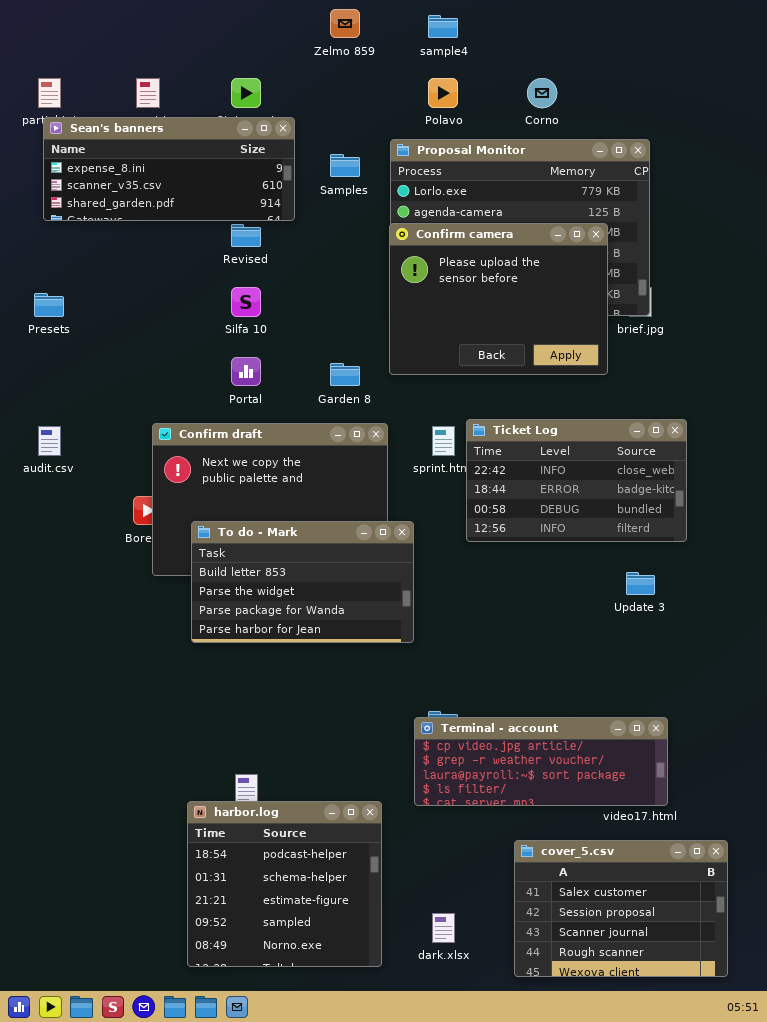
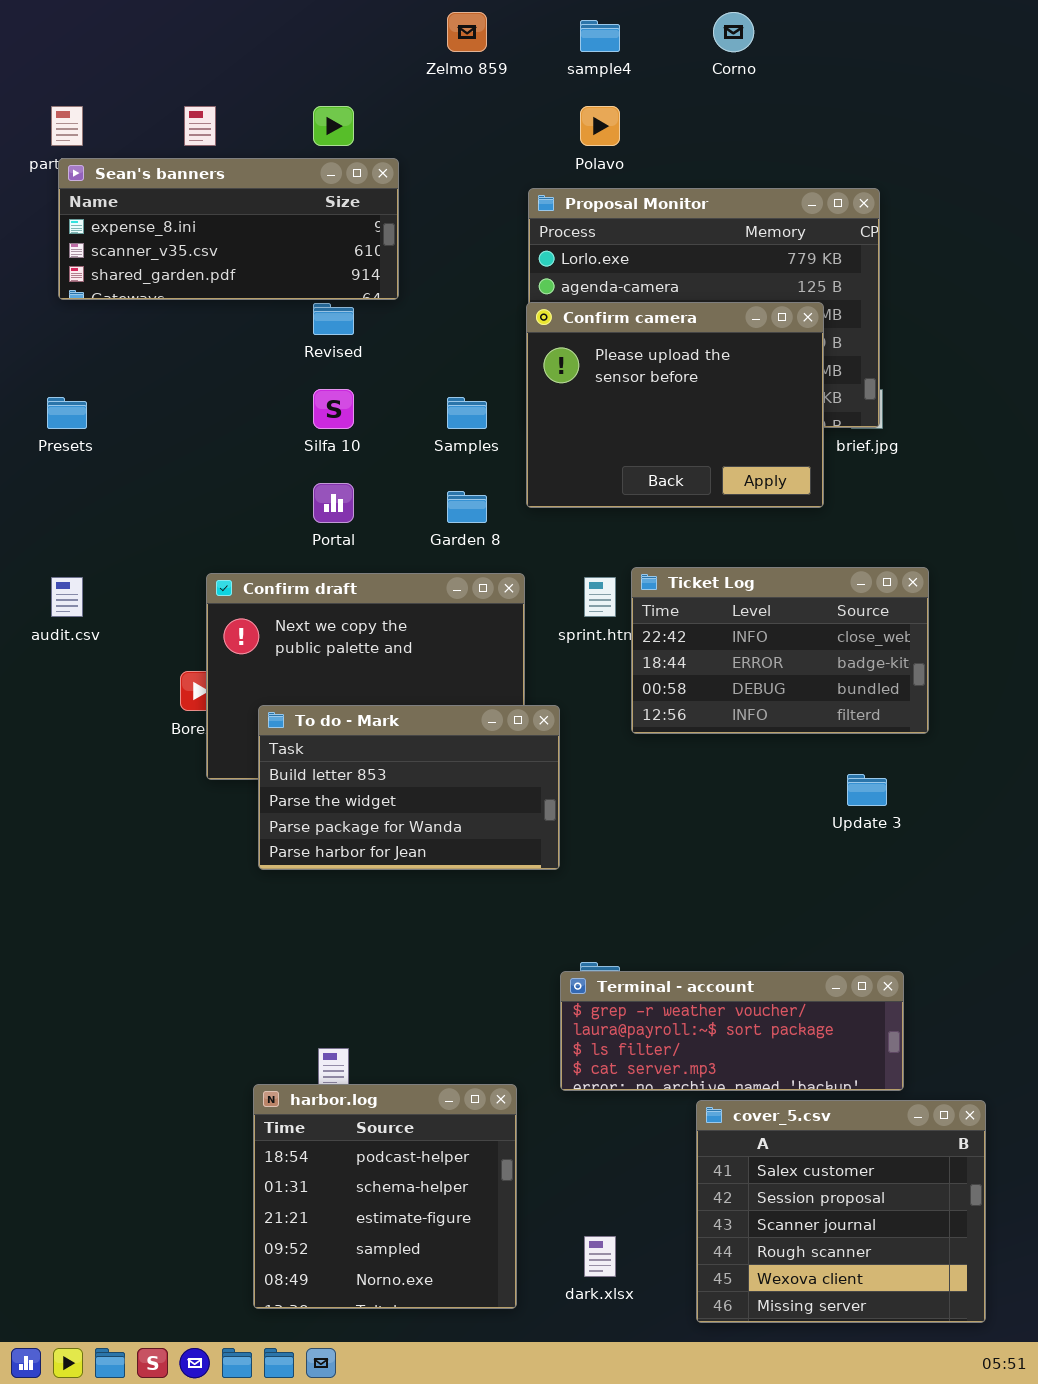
Corno: [527,78,557,108] -> [713,12,754,52], moved
Samples: [330,154,360,177] -> [447,397,487,429], moved
Terminal - account: [414,717,668,806] -> [560,971,904,1091], scrolled down 1 row
cover_5.csv: [514,840,728,977] -> [696,1100,986,1323], resized

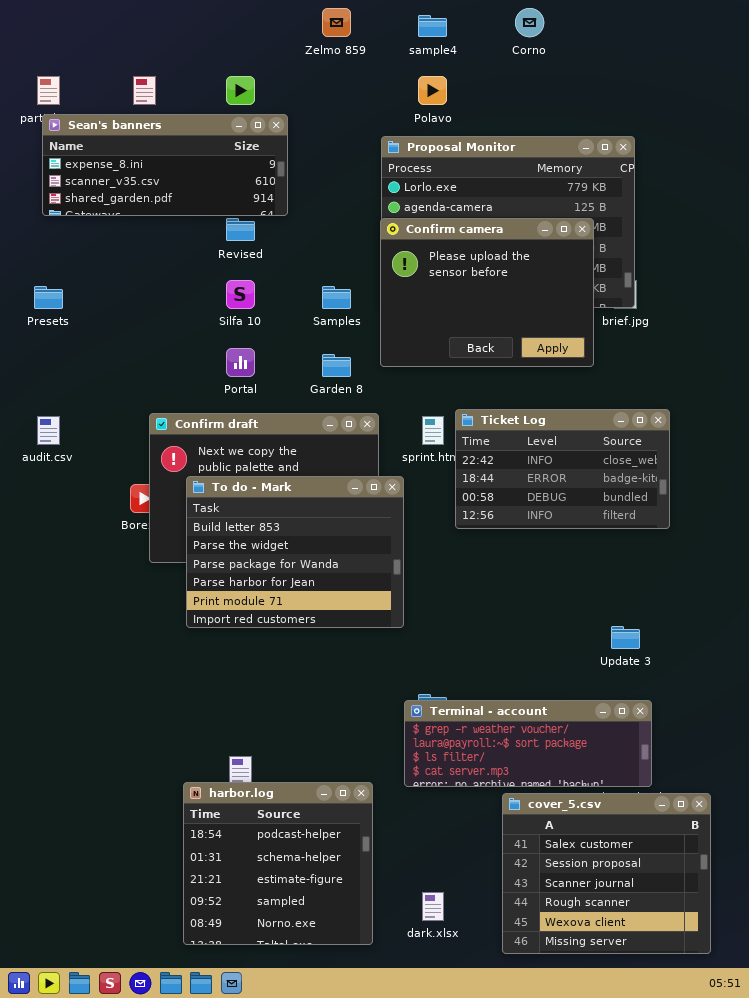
To do - Mark: [258,705,560,870] -> [186,476,404,628], resized
Update 3: [847,774,887,806] -> [611,626,640,649], moved

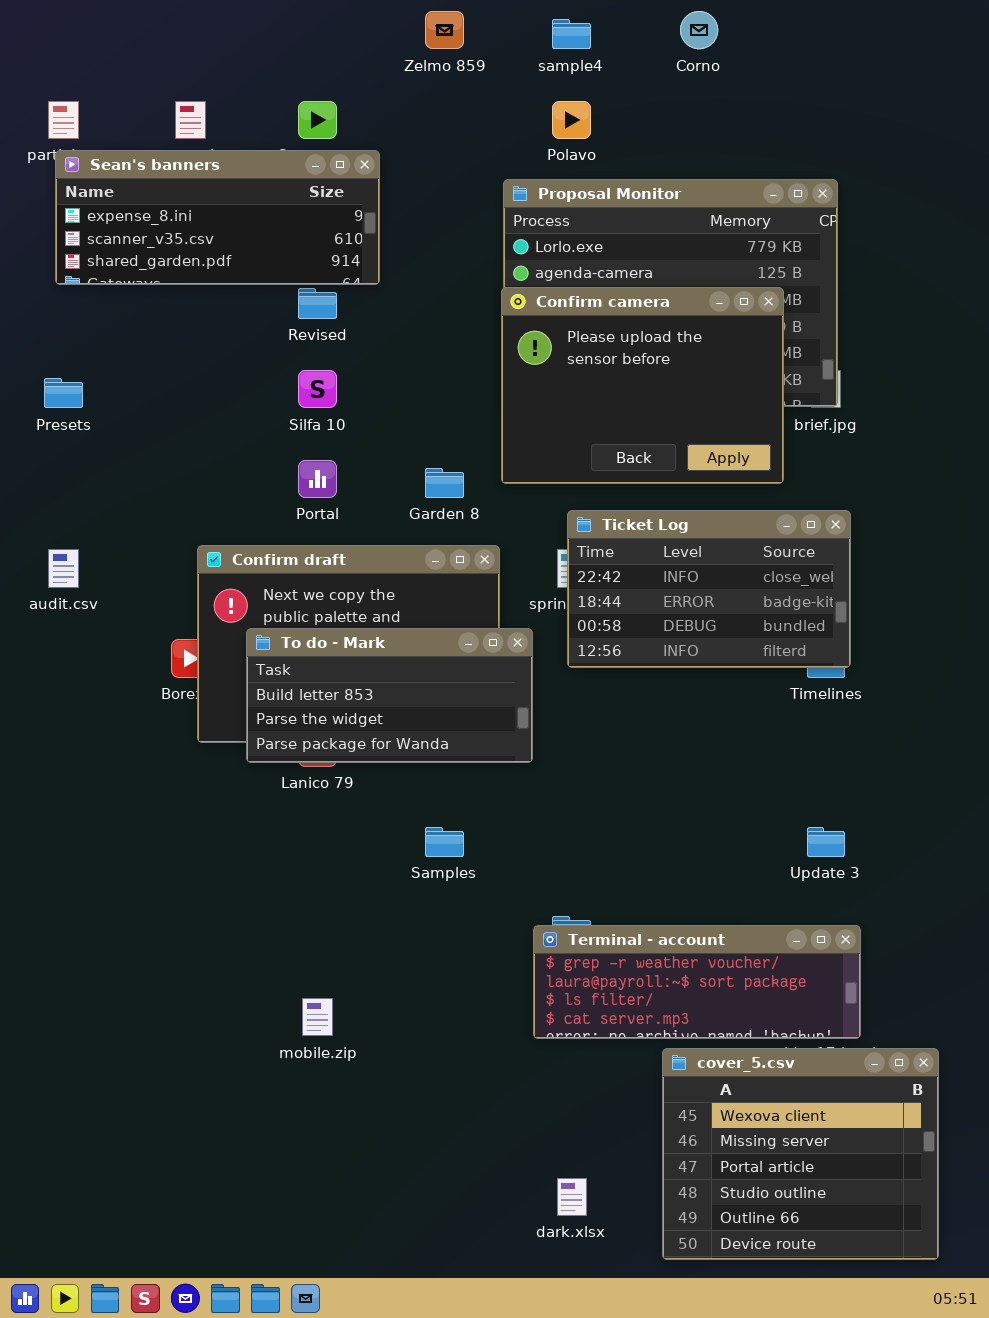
Samples: [322,286,351,309] -> [425,827,464,857], moved
Ticket Log: [455,409,670,529] -> [567,510,851,668], moved
To do - Mark: [186,476,404,628] -> [246,628,533,763], resized
harbor.log: [183,782,373,945] -> none, closed
cover_5.csv: [502,793,711,954] -> [662,1048,939,1260], scrolled down 4 rows

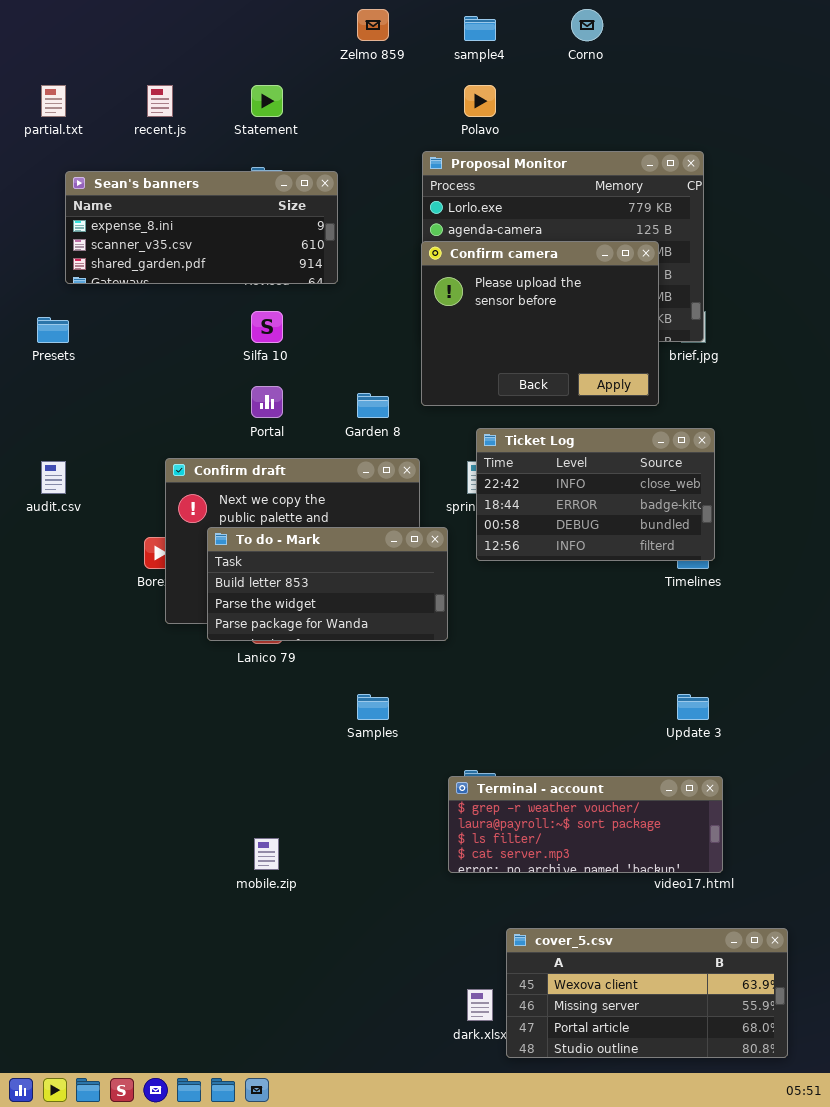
Sean's banners: [55,150,380,285] -> [65,171,338,284], moved
cover_5.csv: [662,1048,939,1260] -> [506,928,788,1058], resized

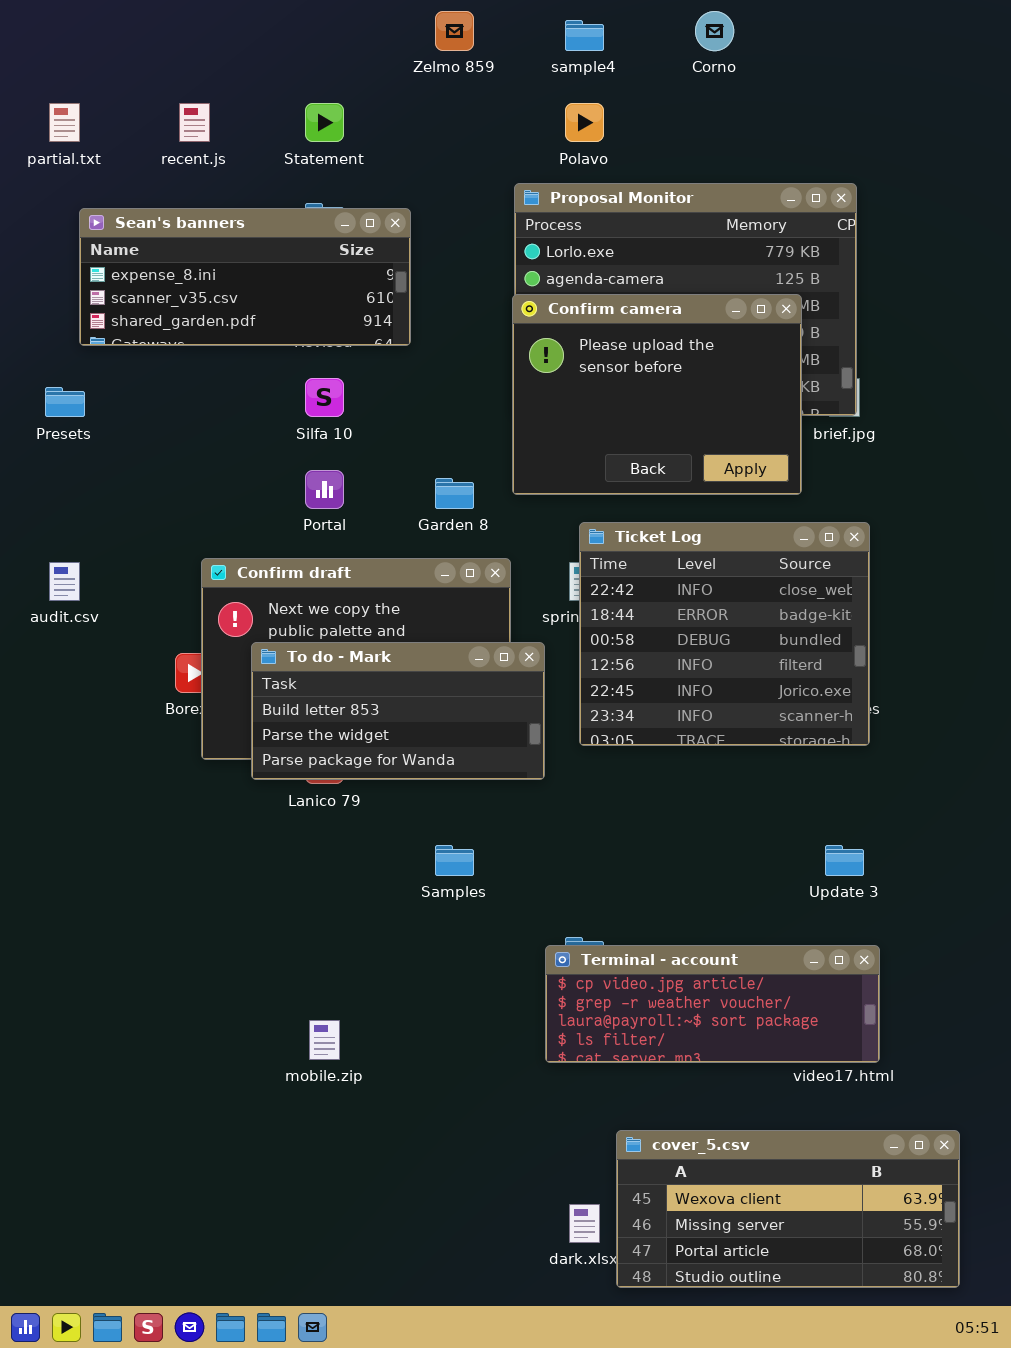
Ticket Log: [476,428,715,561] -> [579,522,870,746], resized
Terminal - account: [448,776,723,873] -> [545,945,880,1063], scrolled up 1 row

